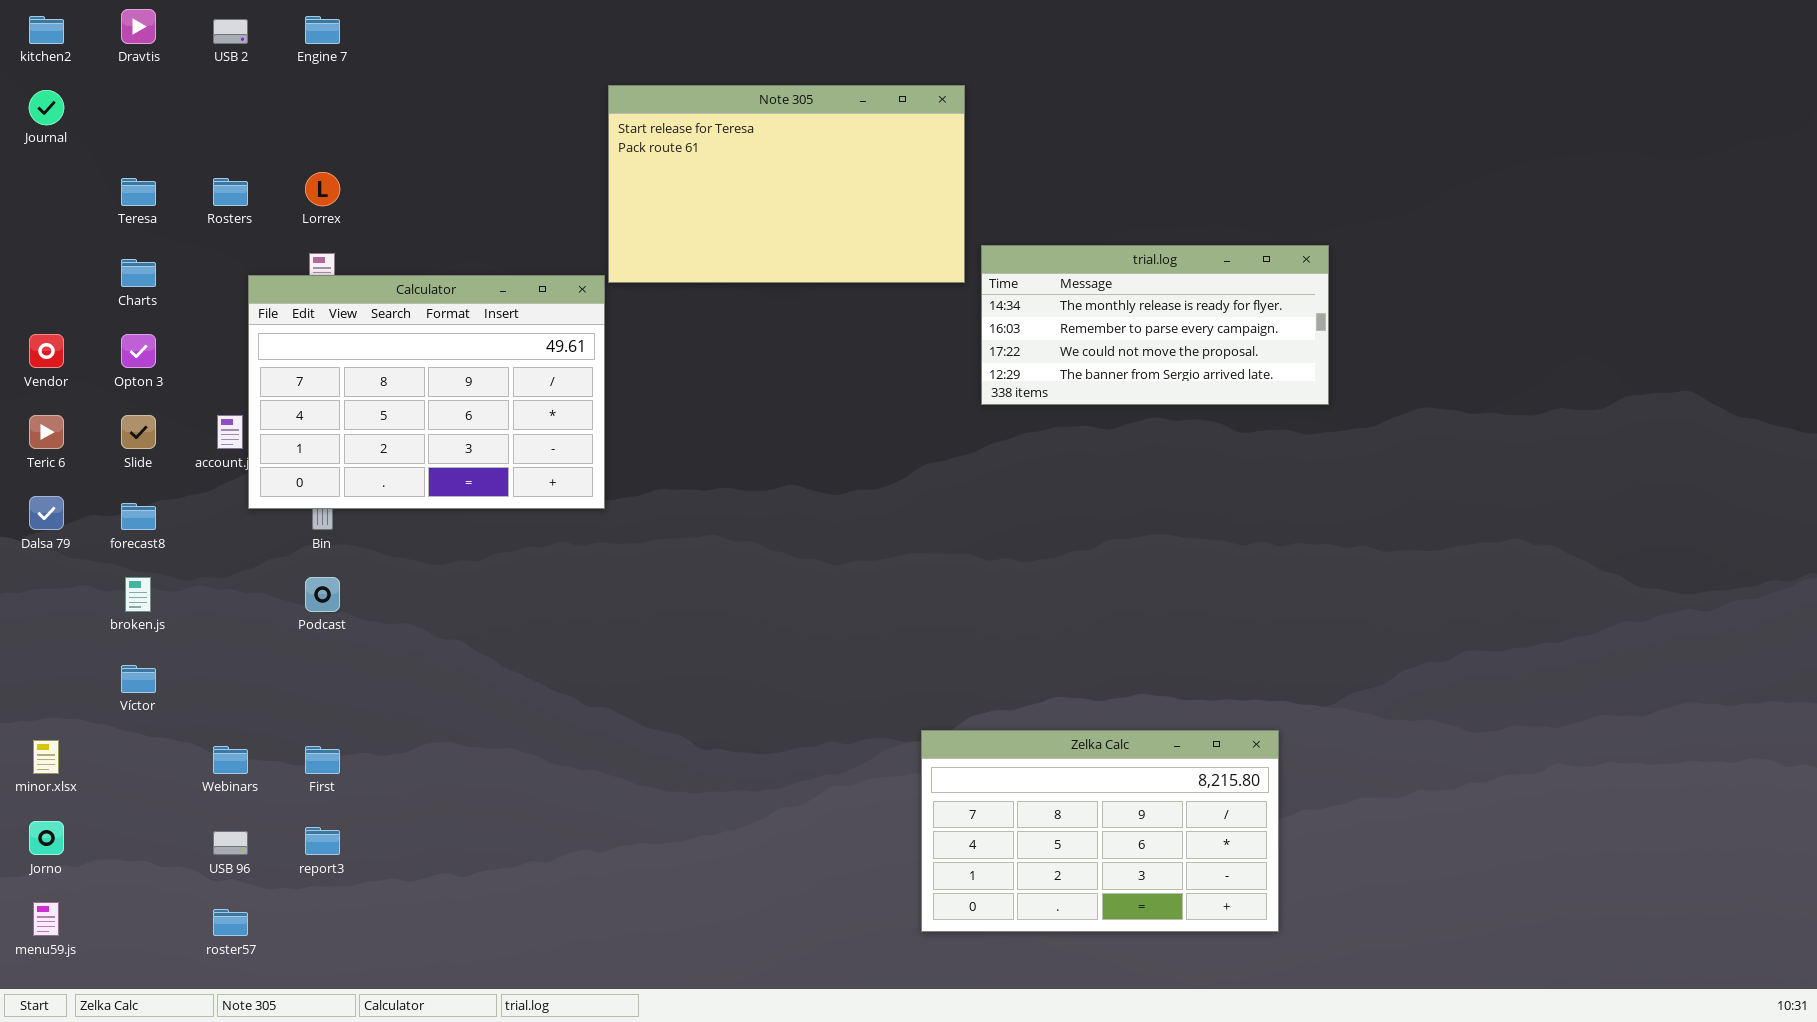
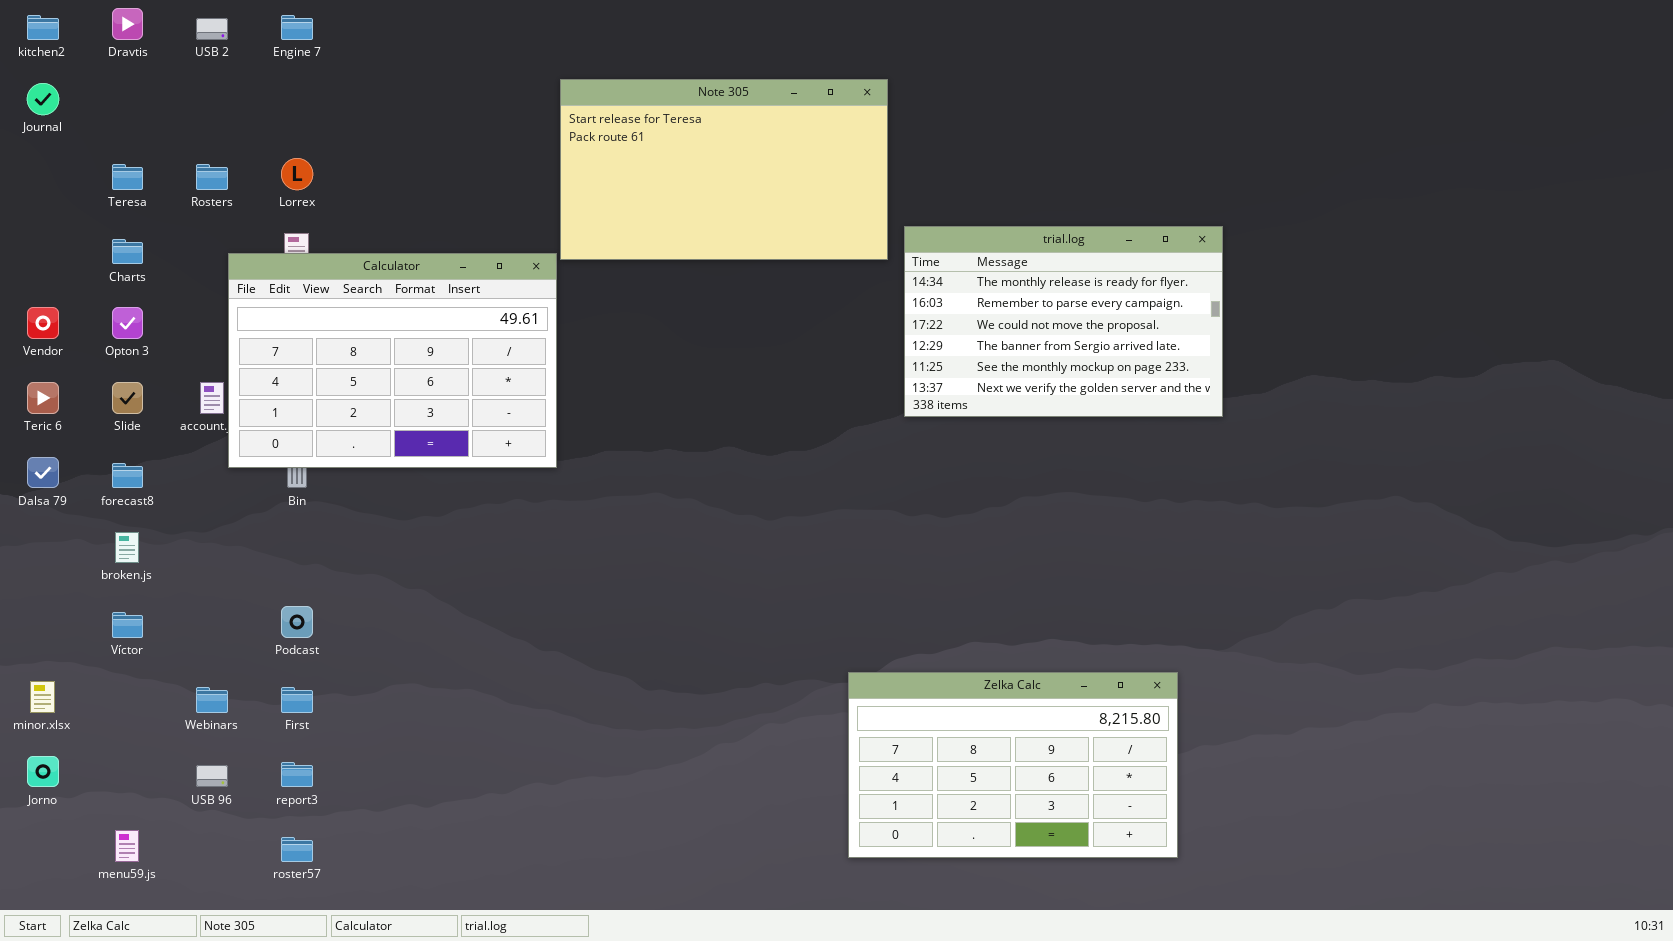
trial.log: [981,245,1329,405] -> [904,226,1223,417], resized
Podcast: [305,577,340,612] -> [281,606,313,638], moved
menu59.js: [33,902,59,936] -> [115,830,139,862], moved
roster57: [213,909,248,936] -> [281,837,313,862], moved

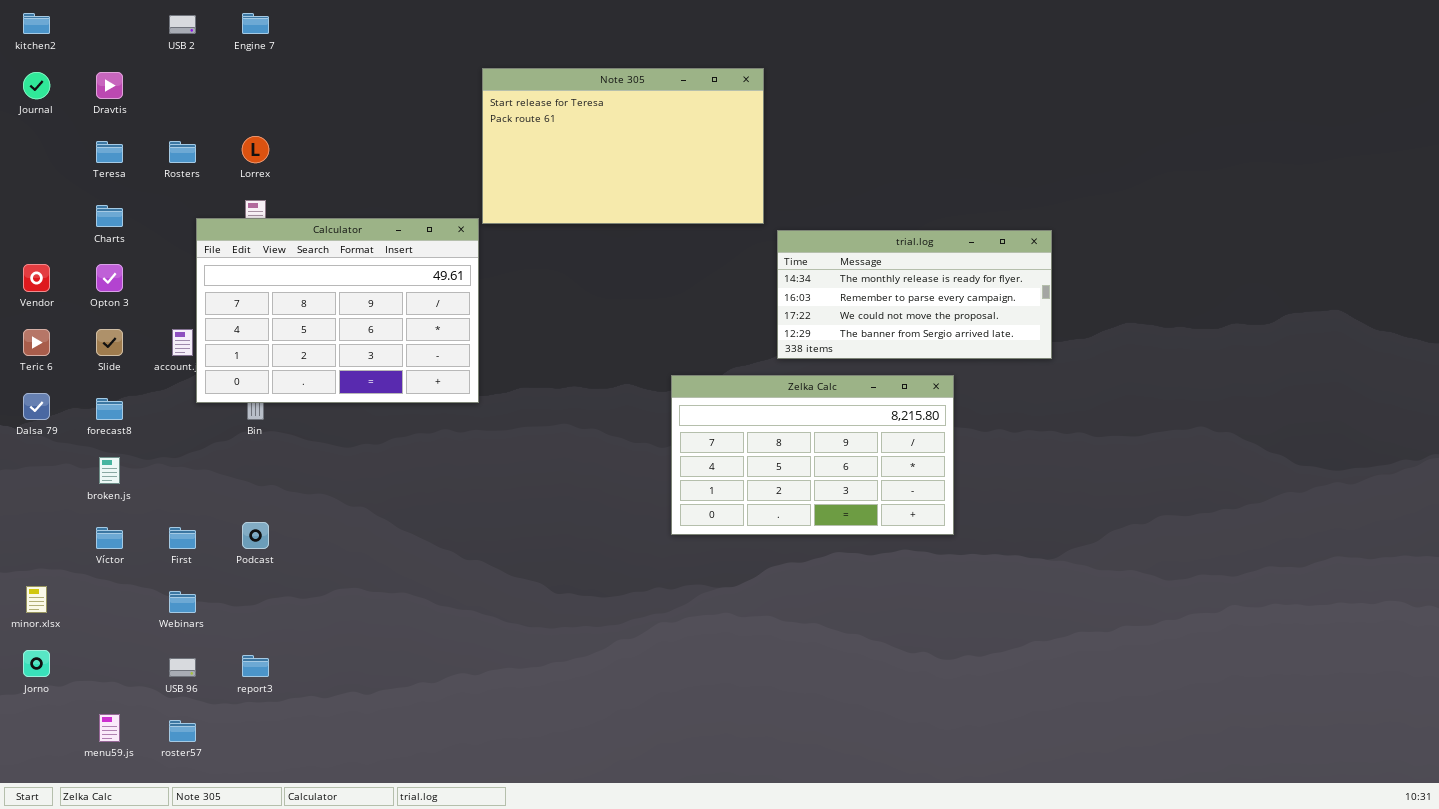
Dravtis: [112,8,143,40] -> [96,72,123,99], moved
trial.log: [904,226,1223,417] -> [777,230,1052,359], resized
Zelka Calc: [848,672,1178,858] -> [671,375,954,535], moved
First: [281,687,313,713] -> [169,527,196,549], moved
roster57: [281,837,313,862] -> [169,720,196,742], moved

